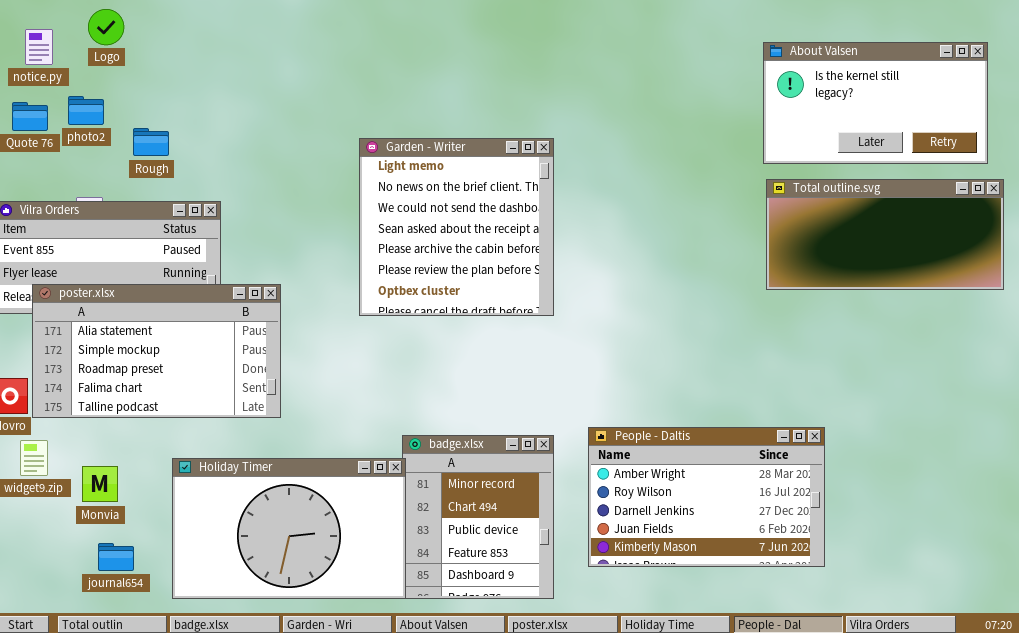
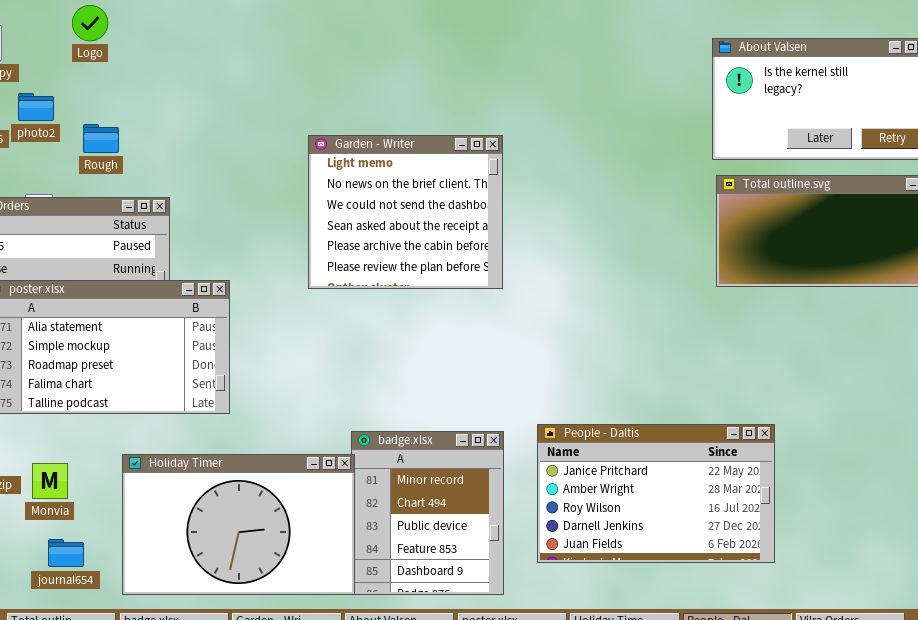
Logo: [88,9,124,45] -> [72,5,108,41], moved
Garden - Writer: [359,138,554,316] -> [308,135,503,289], resized
People - Daltis: [588,427,825,567] -> [537,424,775,563], scrolled up 1 row

